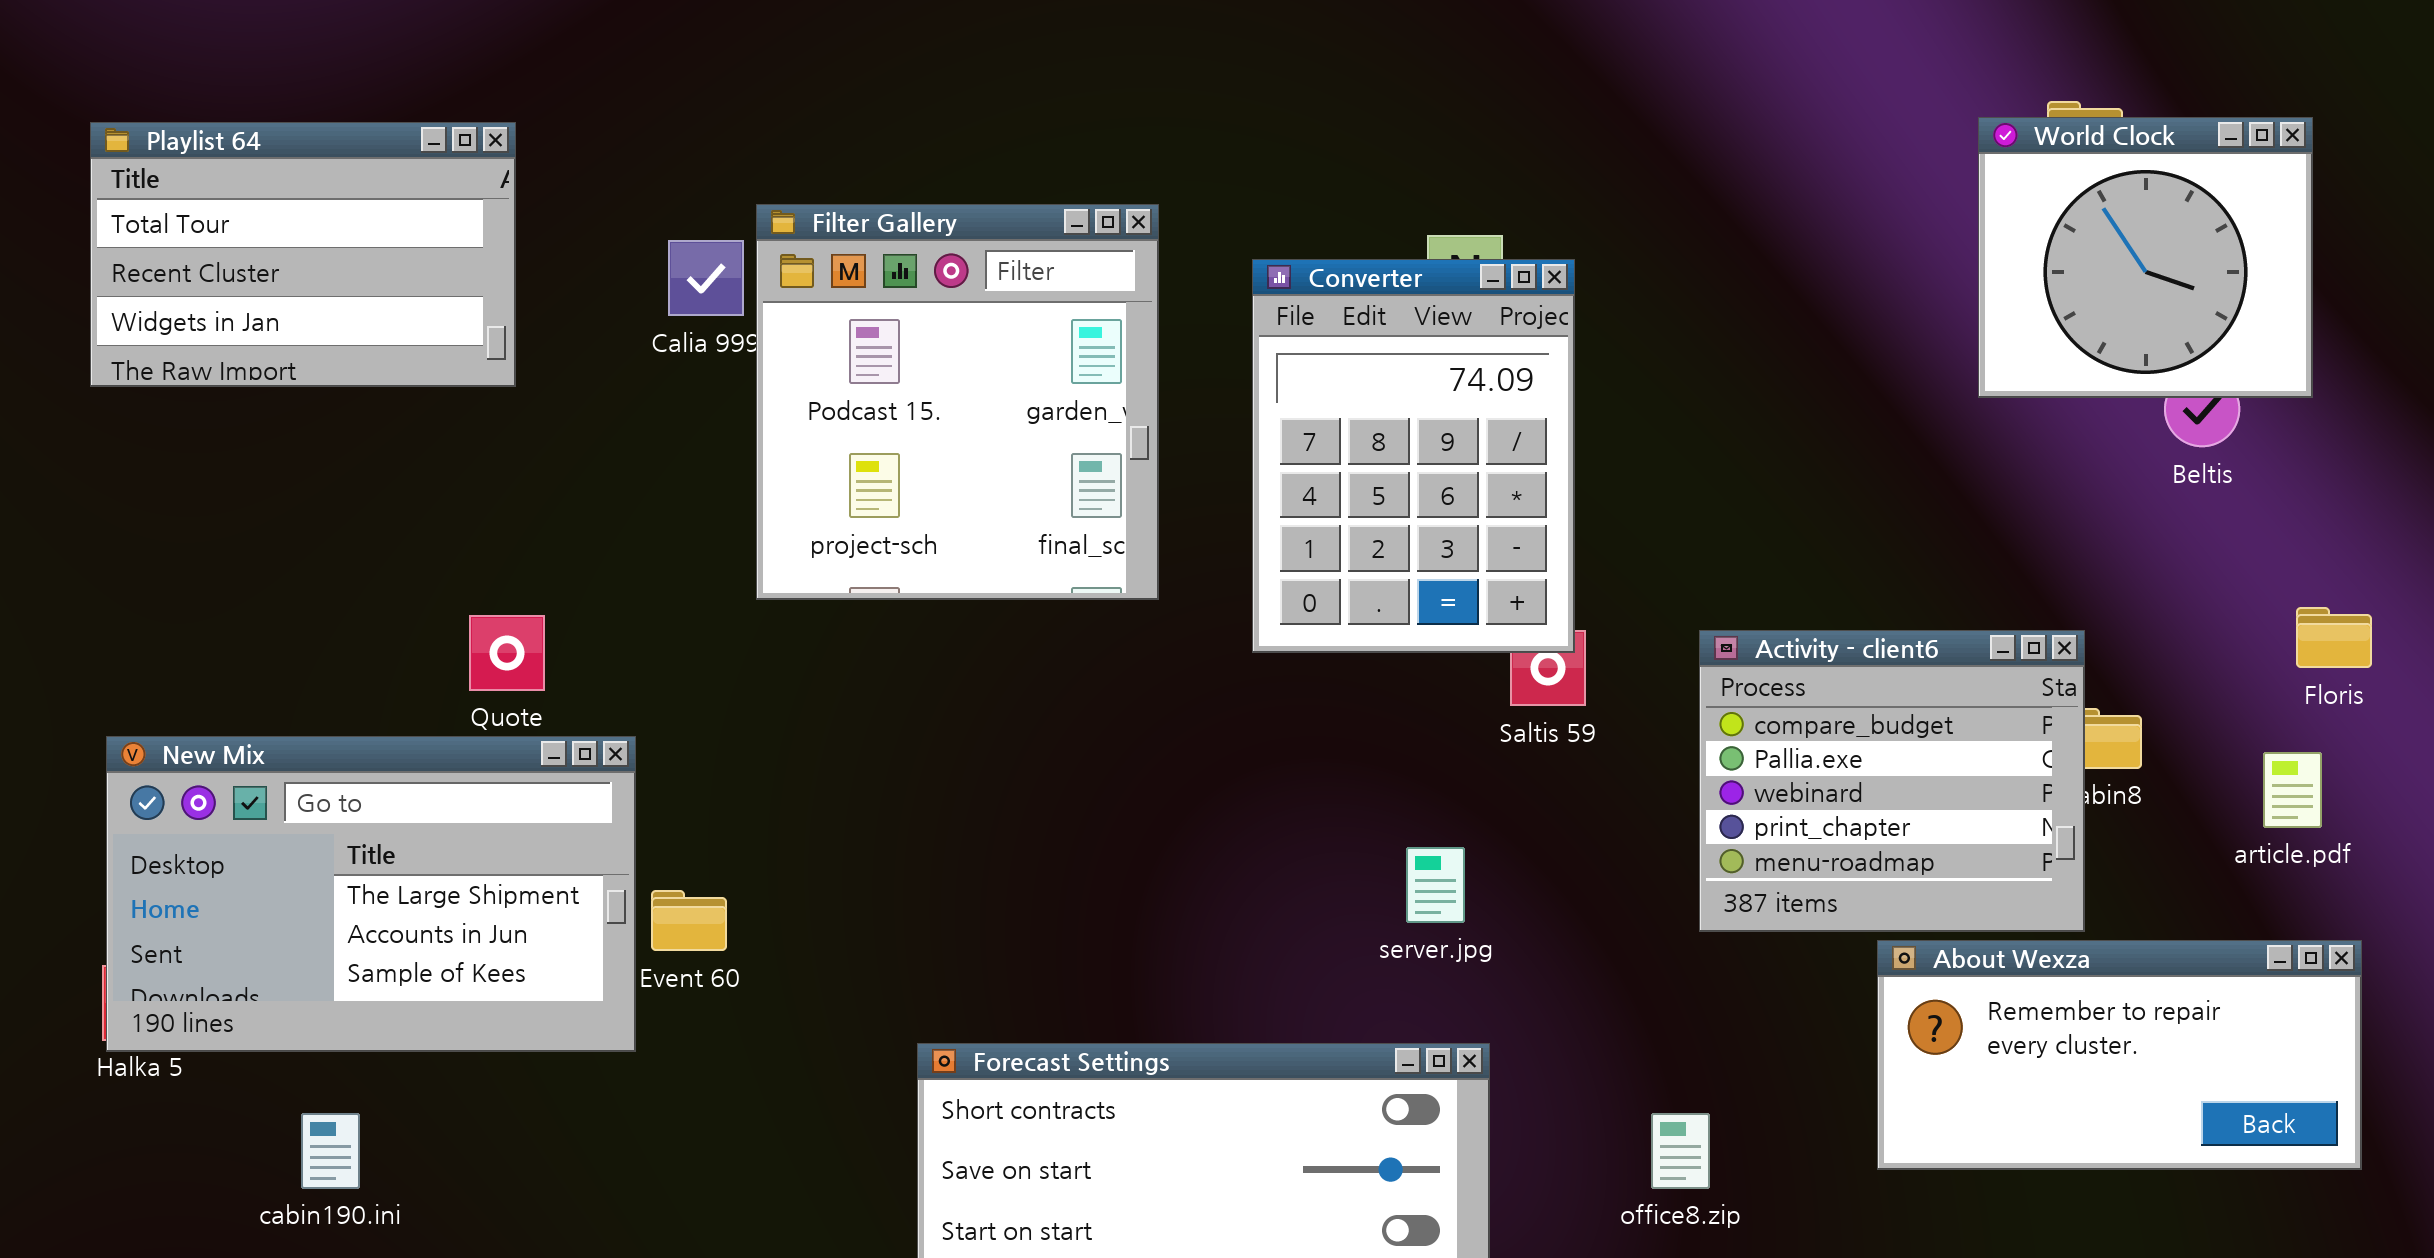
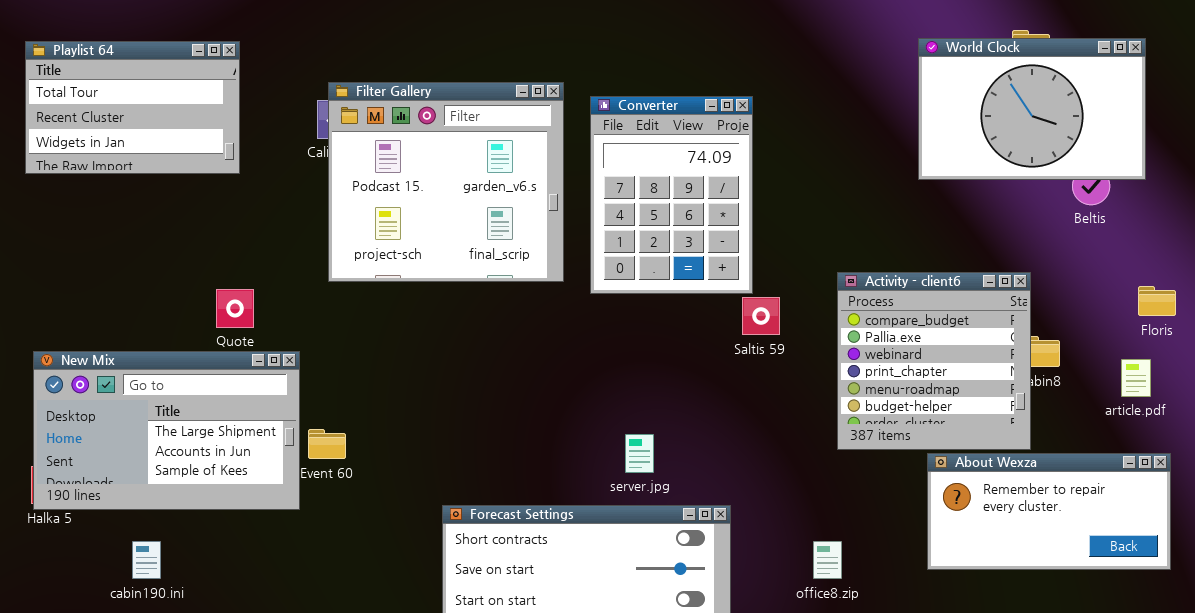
World Clock: [1978,117,2313,398] -> [918,38,1146,180], resized
Filter Gallery: [756,204,1159,600] -> [328,82,564,282], resized
Converter: [1252,259,1575,653] -> [590,96,753,294], moved
Activity - client6: [1699,630,2085,932] -> [837,272,1031,450], resized
server.jpg: [1406,847,1465,923] -> [625,434,654,473], moved

